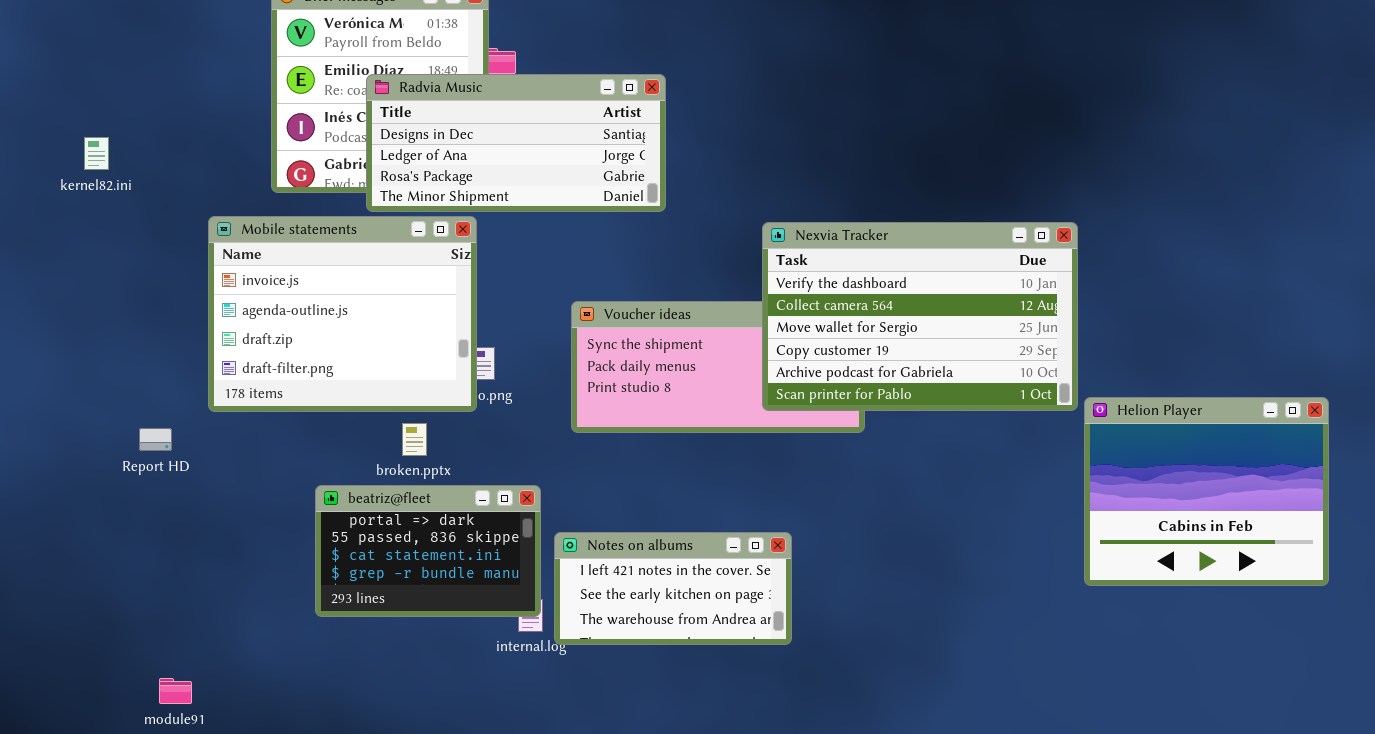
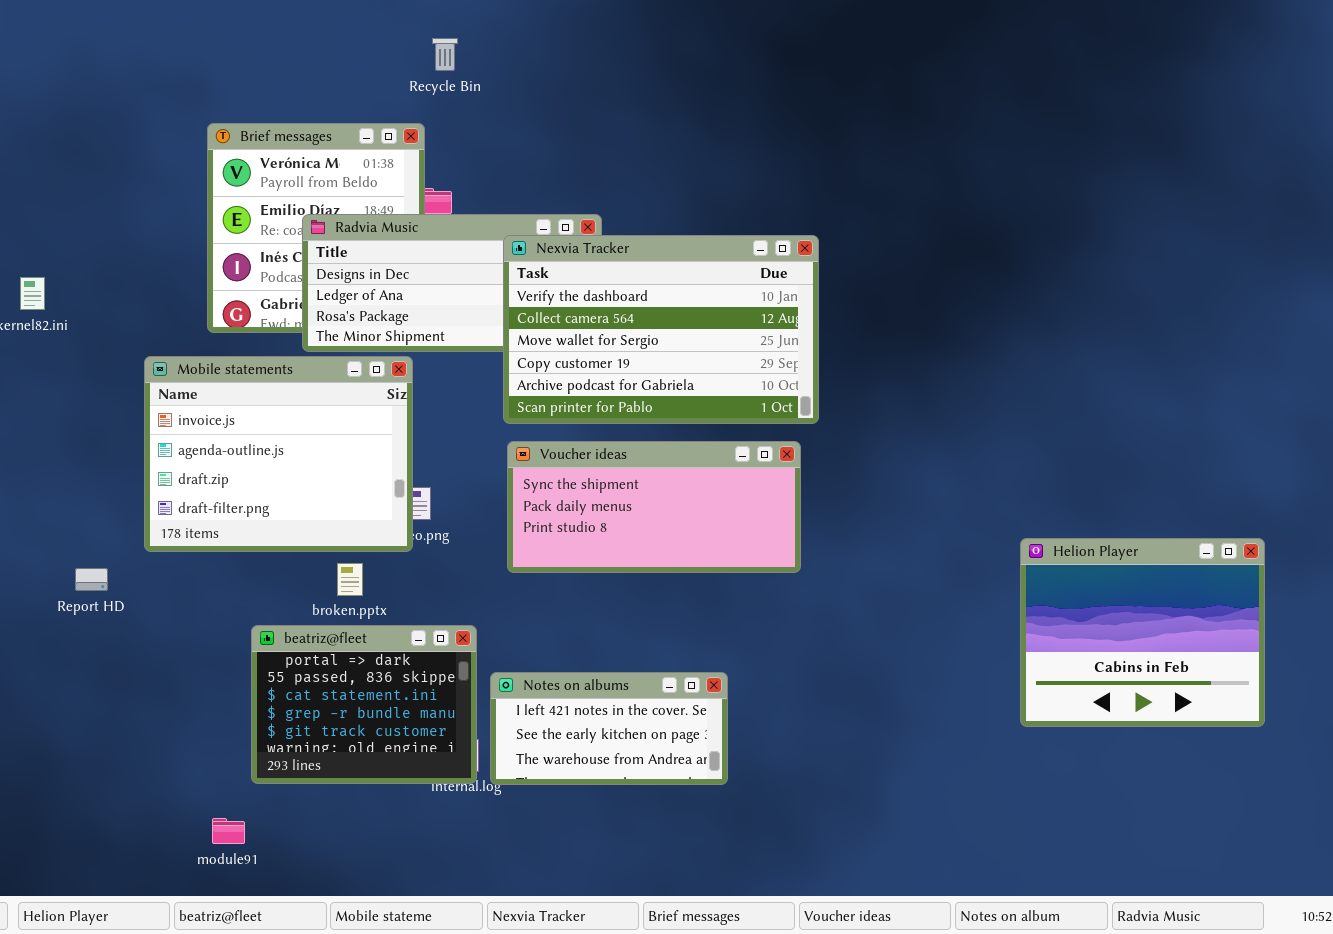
Nexvia Tracker: [762,222,1078,411] -> [503,235,819,424], moved
beatriz@fleet: [315,485,541,617] -> [251,625,477,784], resized
module91: [159,678,192,704] -> [212,818,245,844], moved

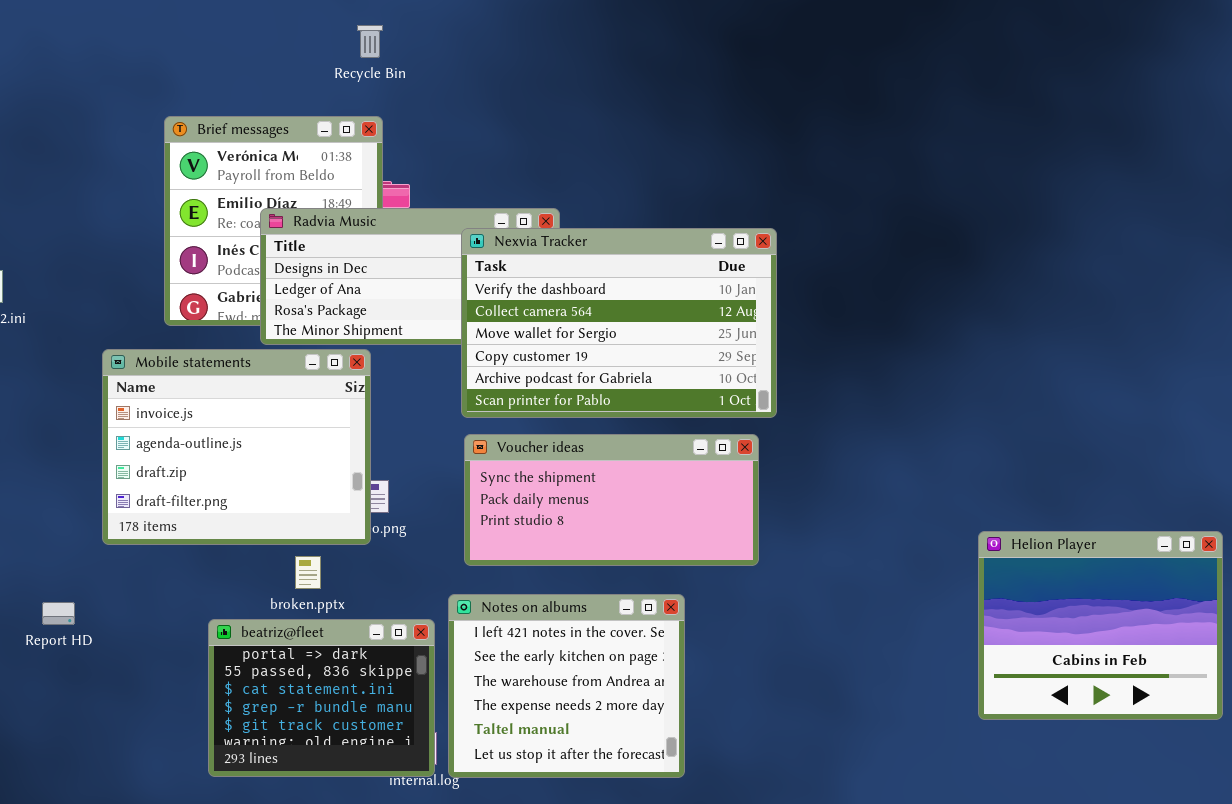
Recycle Bin: [432,38,458,71] -> [357,25,383,58], moved
Report HD: [75,568,108,591] -> [42,602,75,625], moved
Notes on albums: [490,672,728,785] -> [448,594,685,778], resized

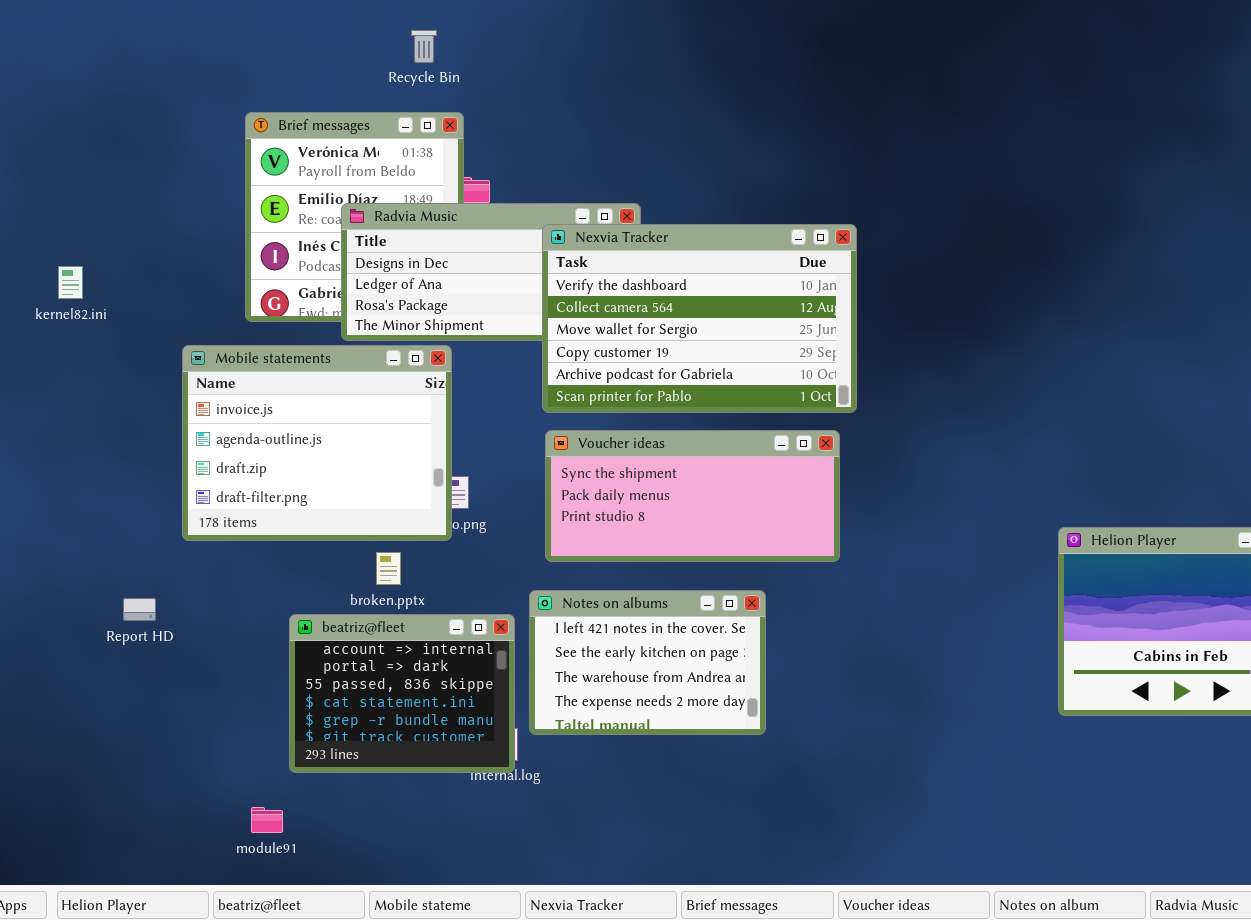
Recycle Bin: [357,25,383,58] -> [411,30,437,63], moved
Notes on albums: [448,594,685,778] -> [529,590,766,735], resized
beatriz@fleet: [208,619,435,777] -> [289,614,515,773], scrolled up 1 row

